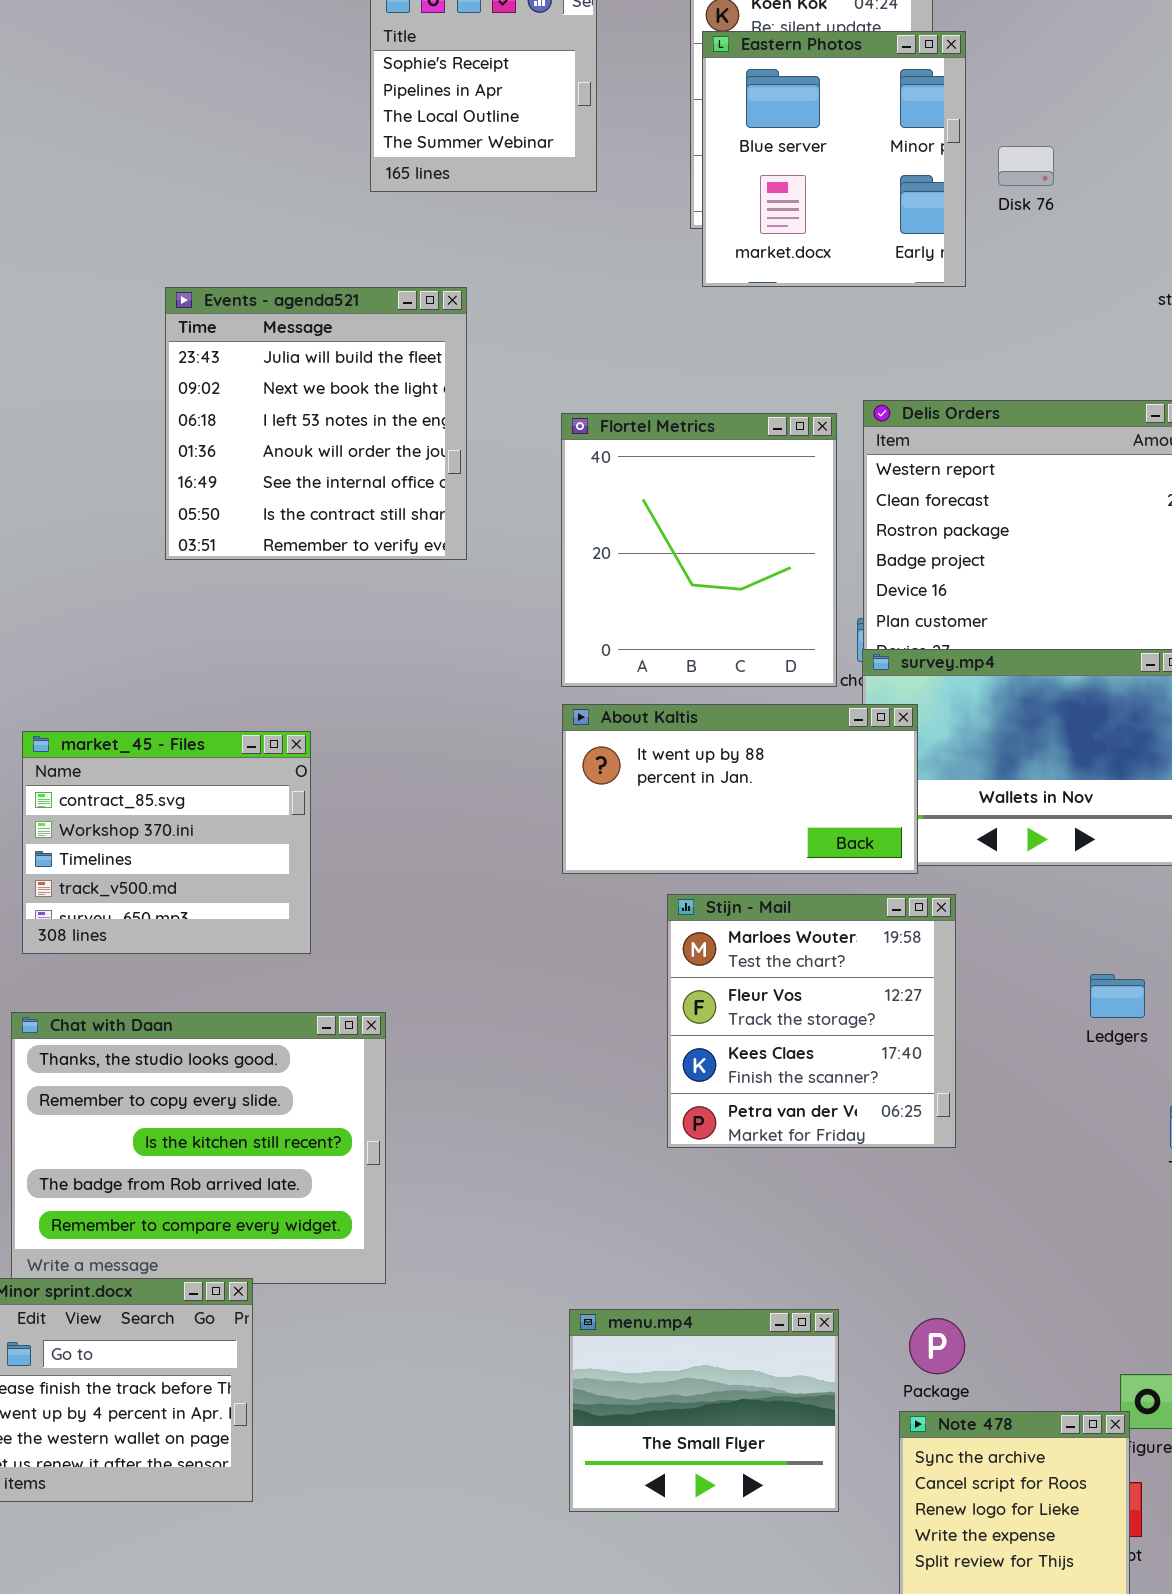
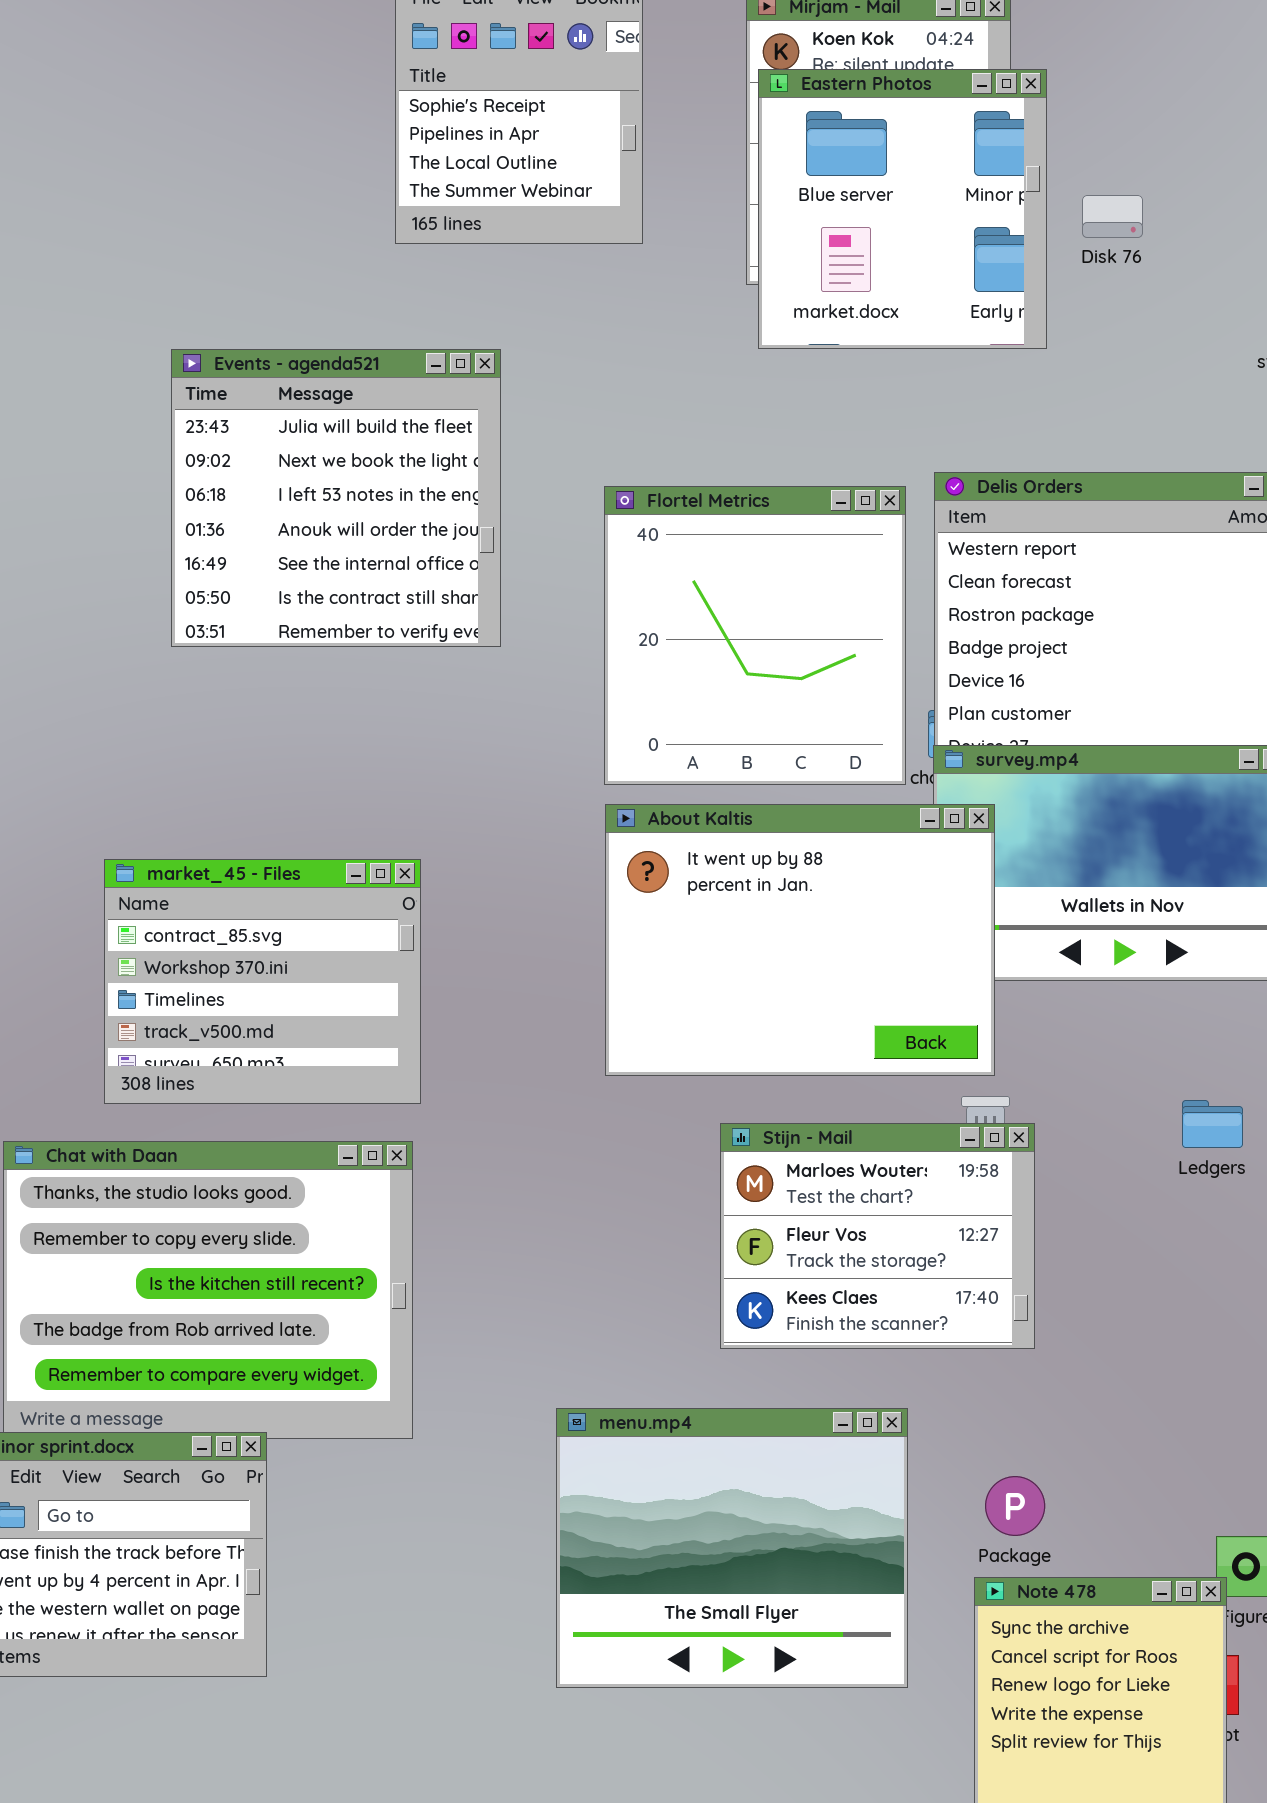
About Kaltis: [562,704,918,874] -> [605,804,995,1076], resized
market_45 - Files: [22,731,311,954] -> [104,859,421,1104], moved
Stijn - Mail: [667,894,956,1148] -> [720,1123,1035,1349], moved, resized
menu.mp4: [569,1309,839,1512] -> [556,1408,908,1688], resized

